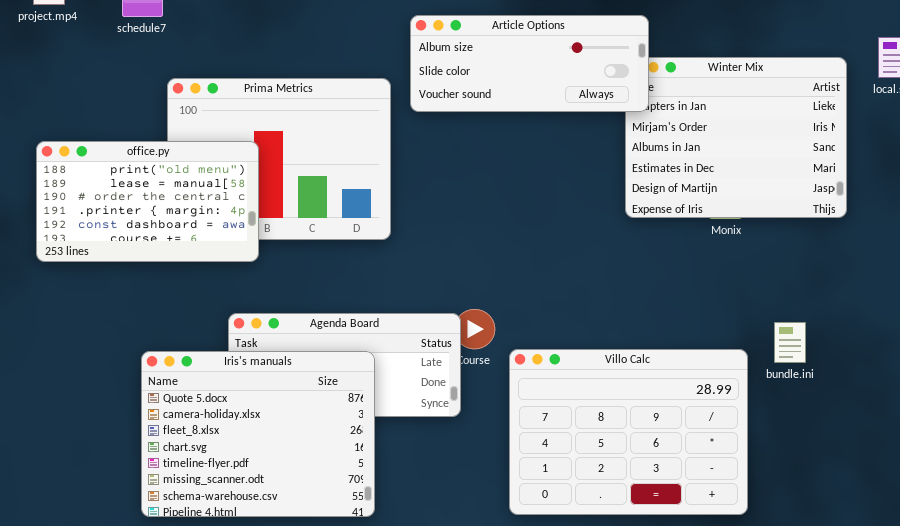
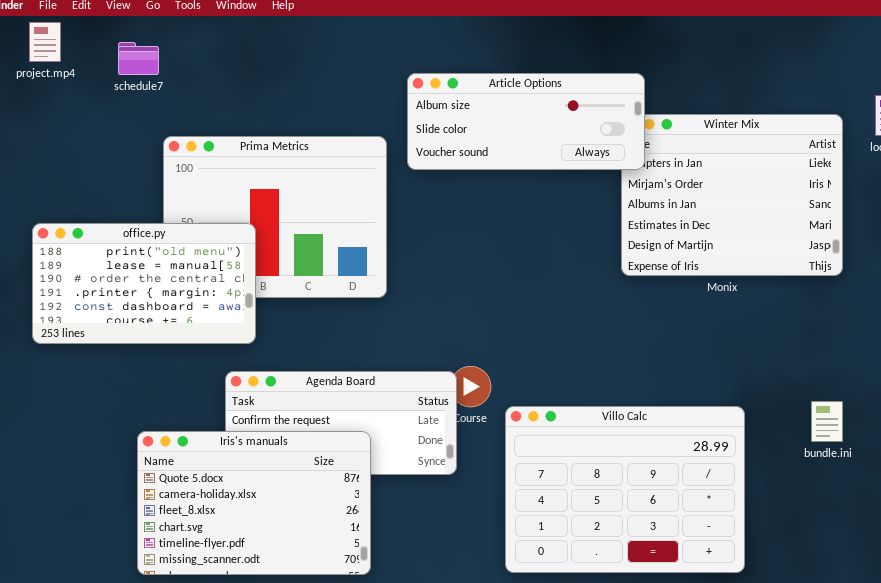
office.py: [36,141,259,262] -> [32,223,256,344], moved
bundle.ini: [774,322,806,363] -> [811,401,843,442], moved
Iris's manuals: [141,351,375,517] -> [137,431,371,575], resized

